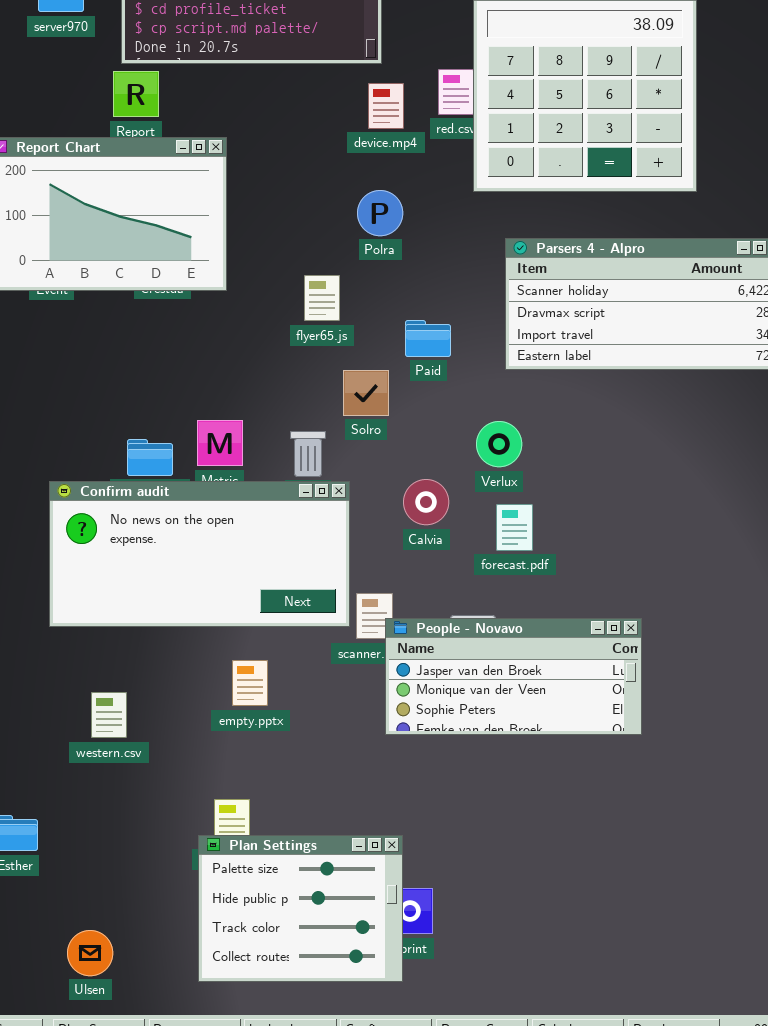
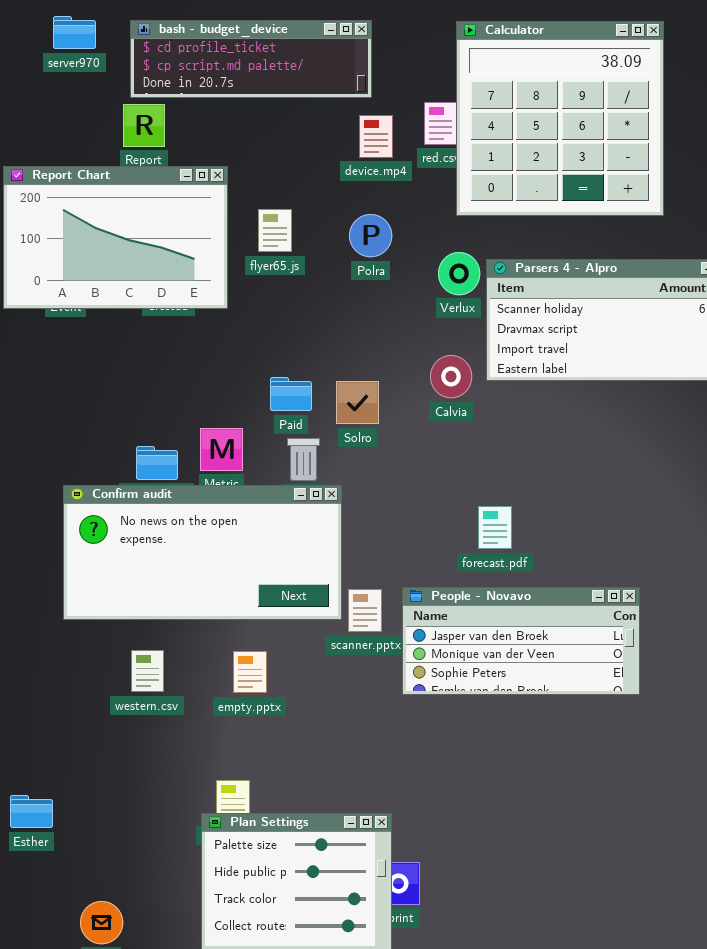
flyer65.js: [304,275,340,321] -> [258,209,292,252], moved
Paid: [405,320,451,357] -> [270,377,312,411], moved
Verlux: [476,421,522,467] -> [438,252,480,295], moved
Calvia: [403,479,449,525] -> [430,355,472,398], moved
People - Novavo: [385,618,642,735] -> [402,587,640,695], moved
western.csv: [91,692,127,738] -> [131,650,164,692], moved

